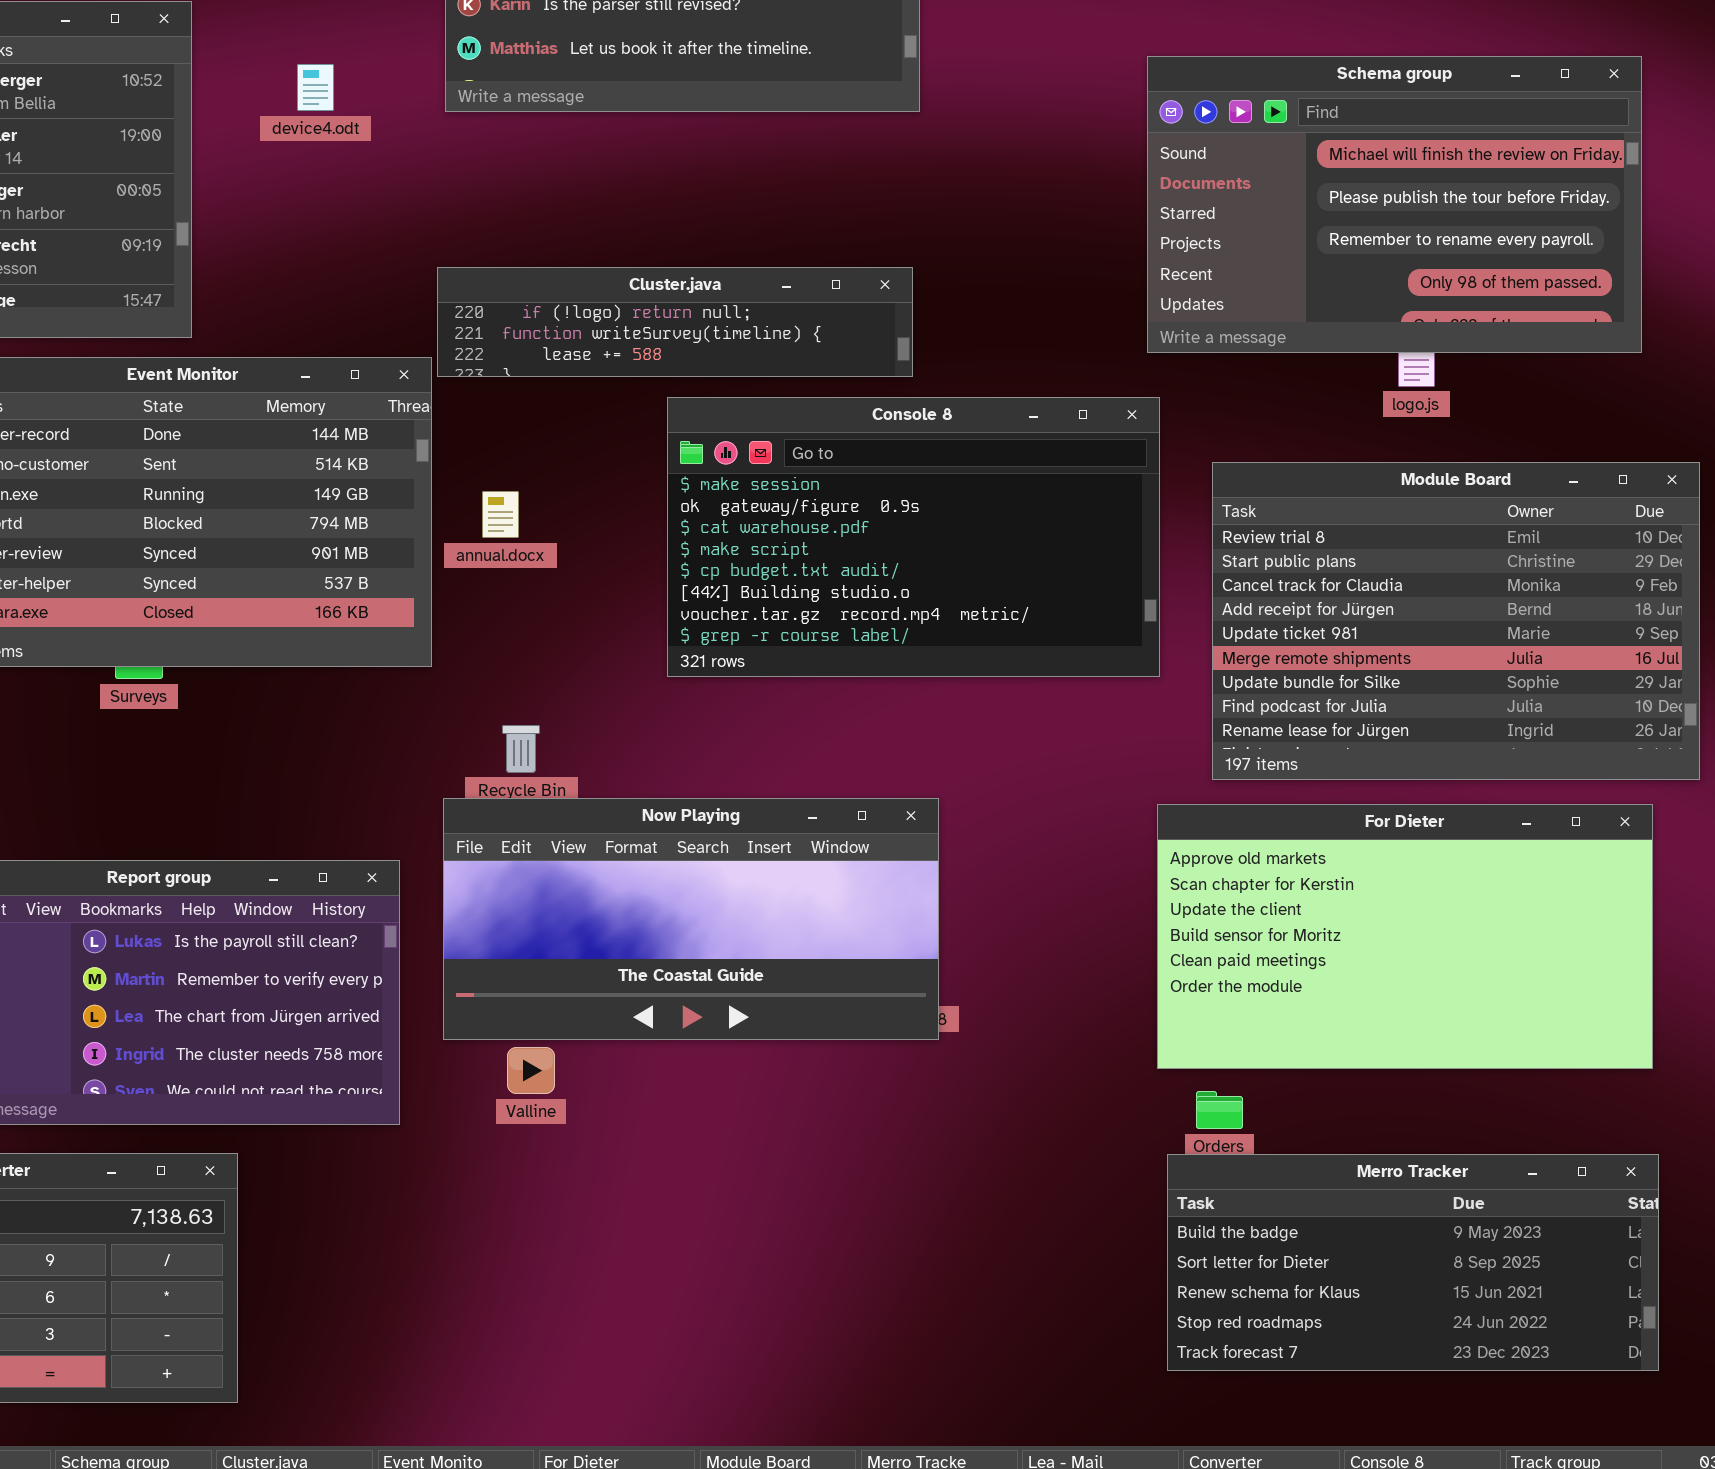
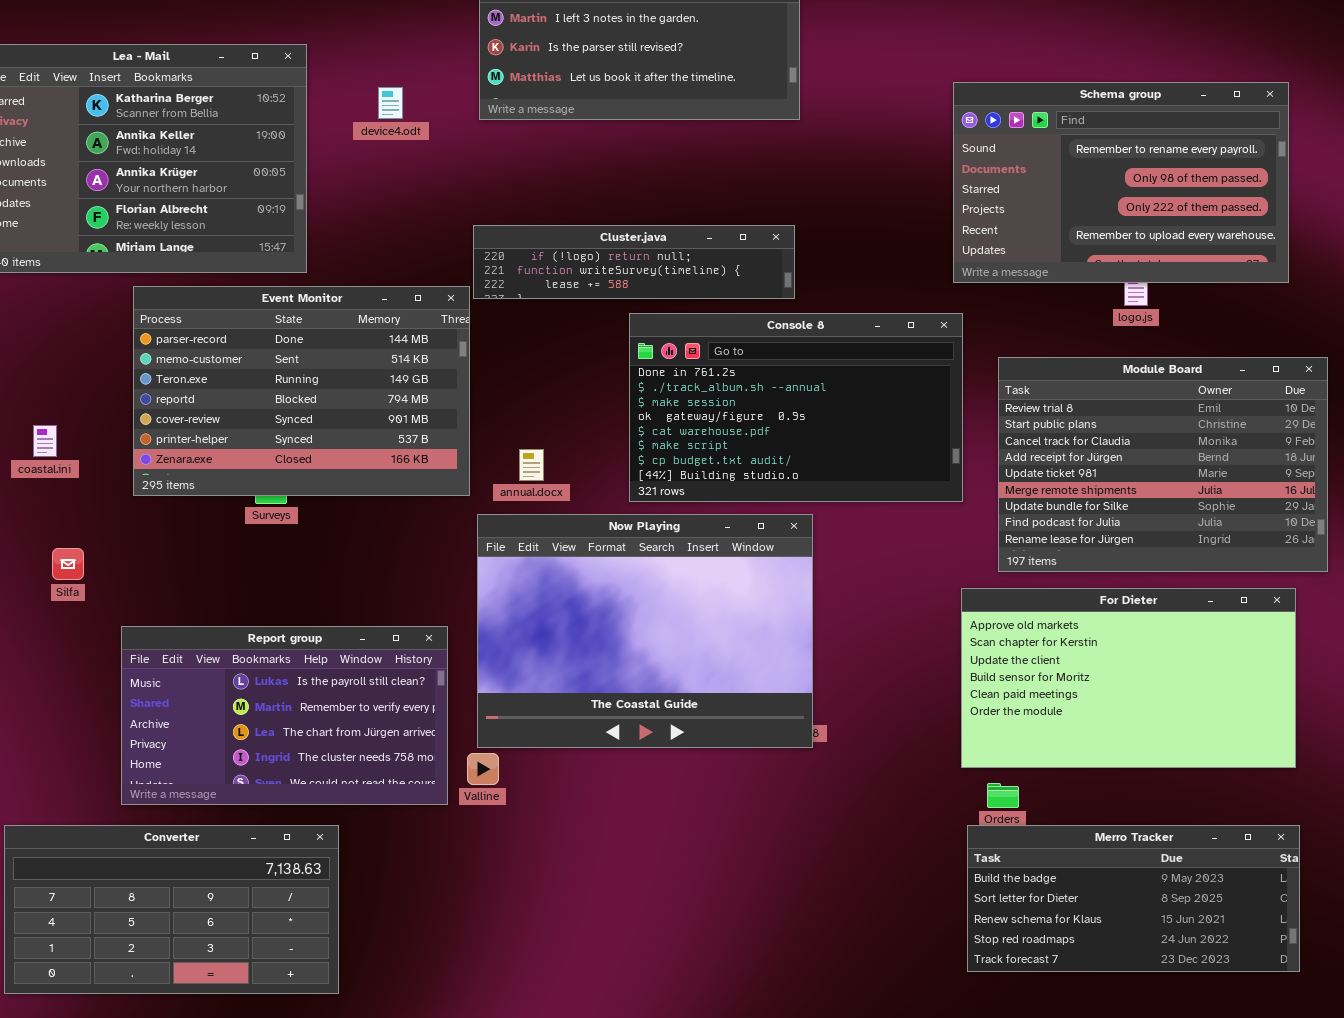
Schema group: [1147,56,1642,353] -> [953,82,1289,283], scrolled down 2 rows
Console 8: [667,397,1160,677] -> [629,313,963,502], scrolled up 2 rows
annual.docx: [482,491,519,538] -> [519,449,544,481], moved
Now Playing: [443,798,939,1040] -> [477,514,813,748], resized
Valline: [507,1047,555,1094] -> [467,753,499,785], moved

